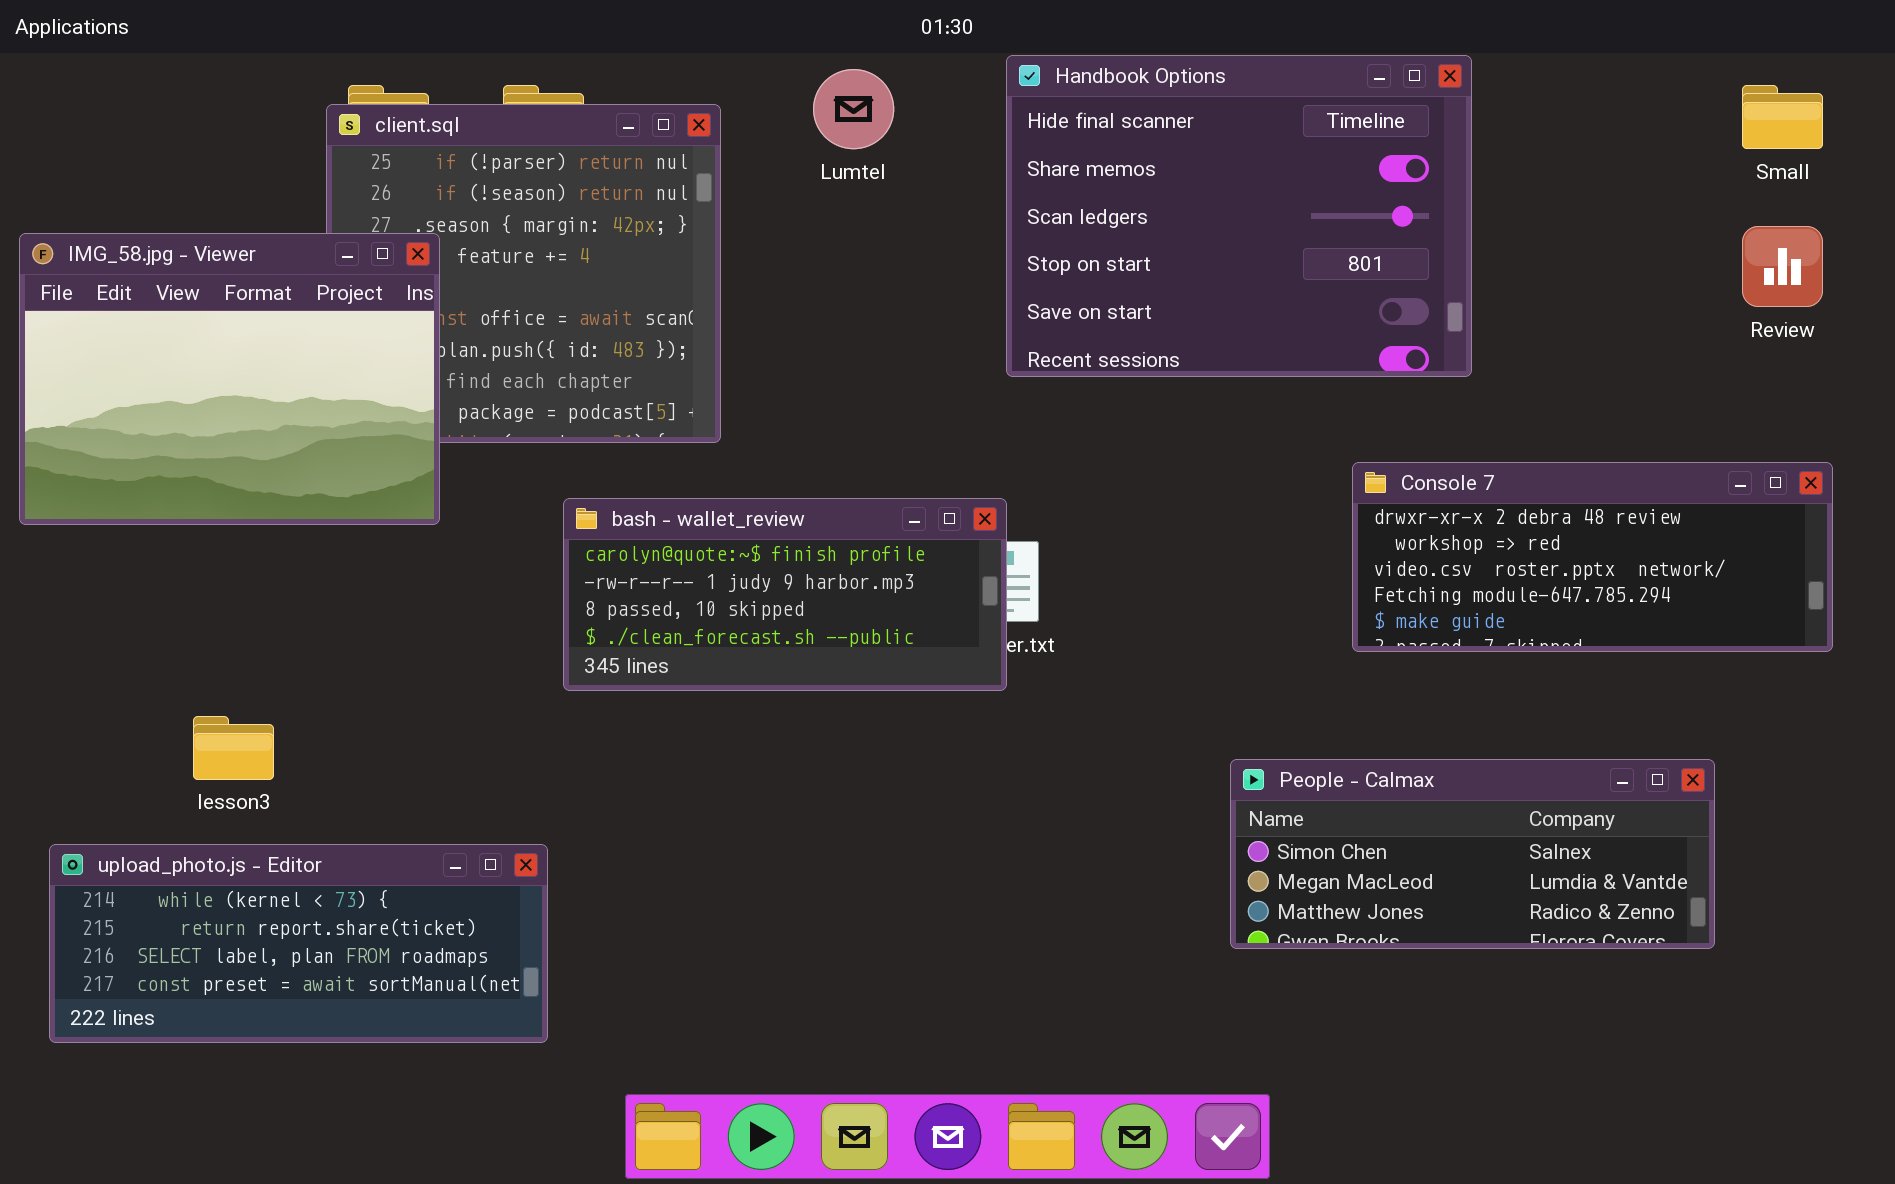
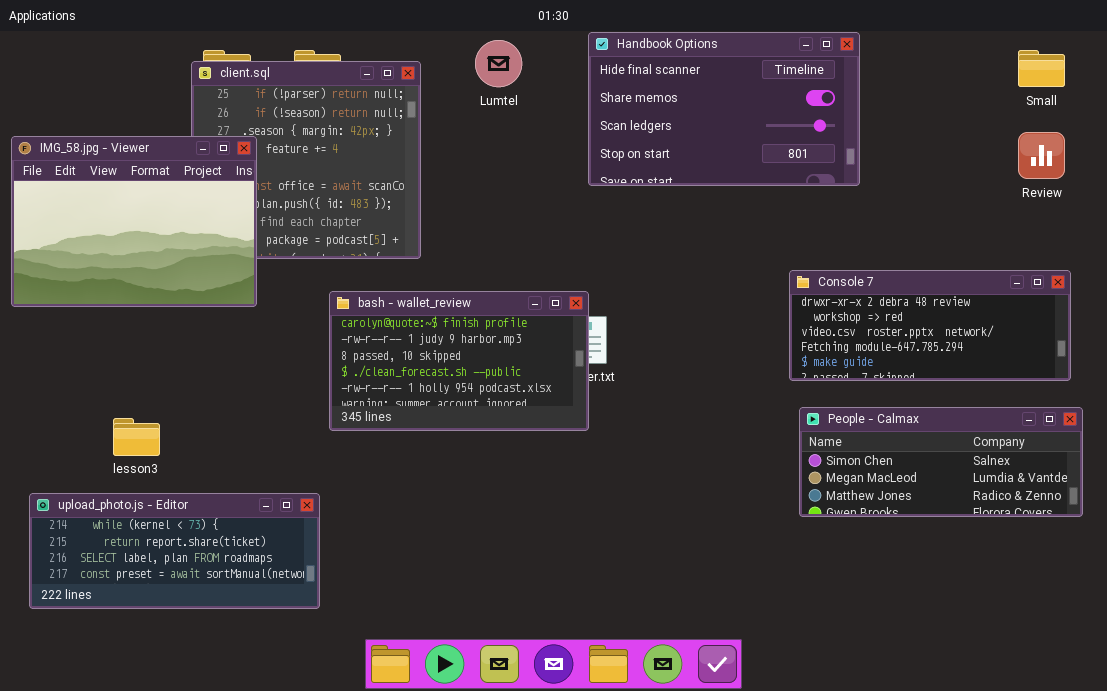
Handbook Options: [1006,55,1472,377] -> [588,32,860,186], resized
bash - wallet_review: [563,498,1007,691] -> [329,291,589,431], resized
People - Calmax: [1230,759,1715,949] -> [799,407,1083,517], moved

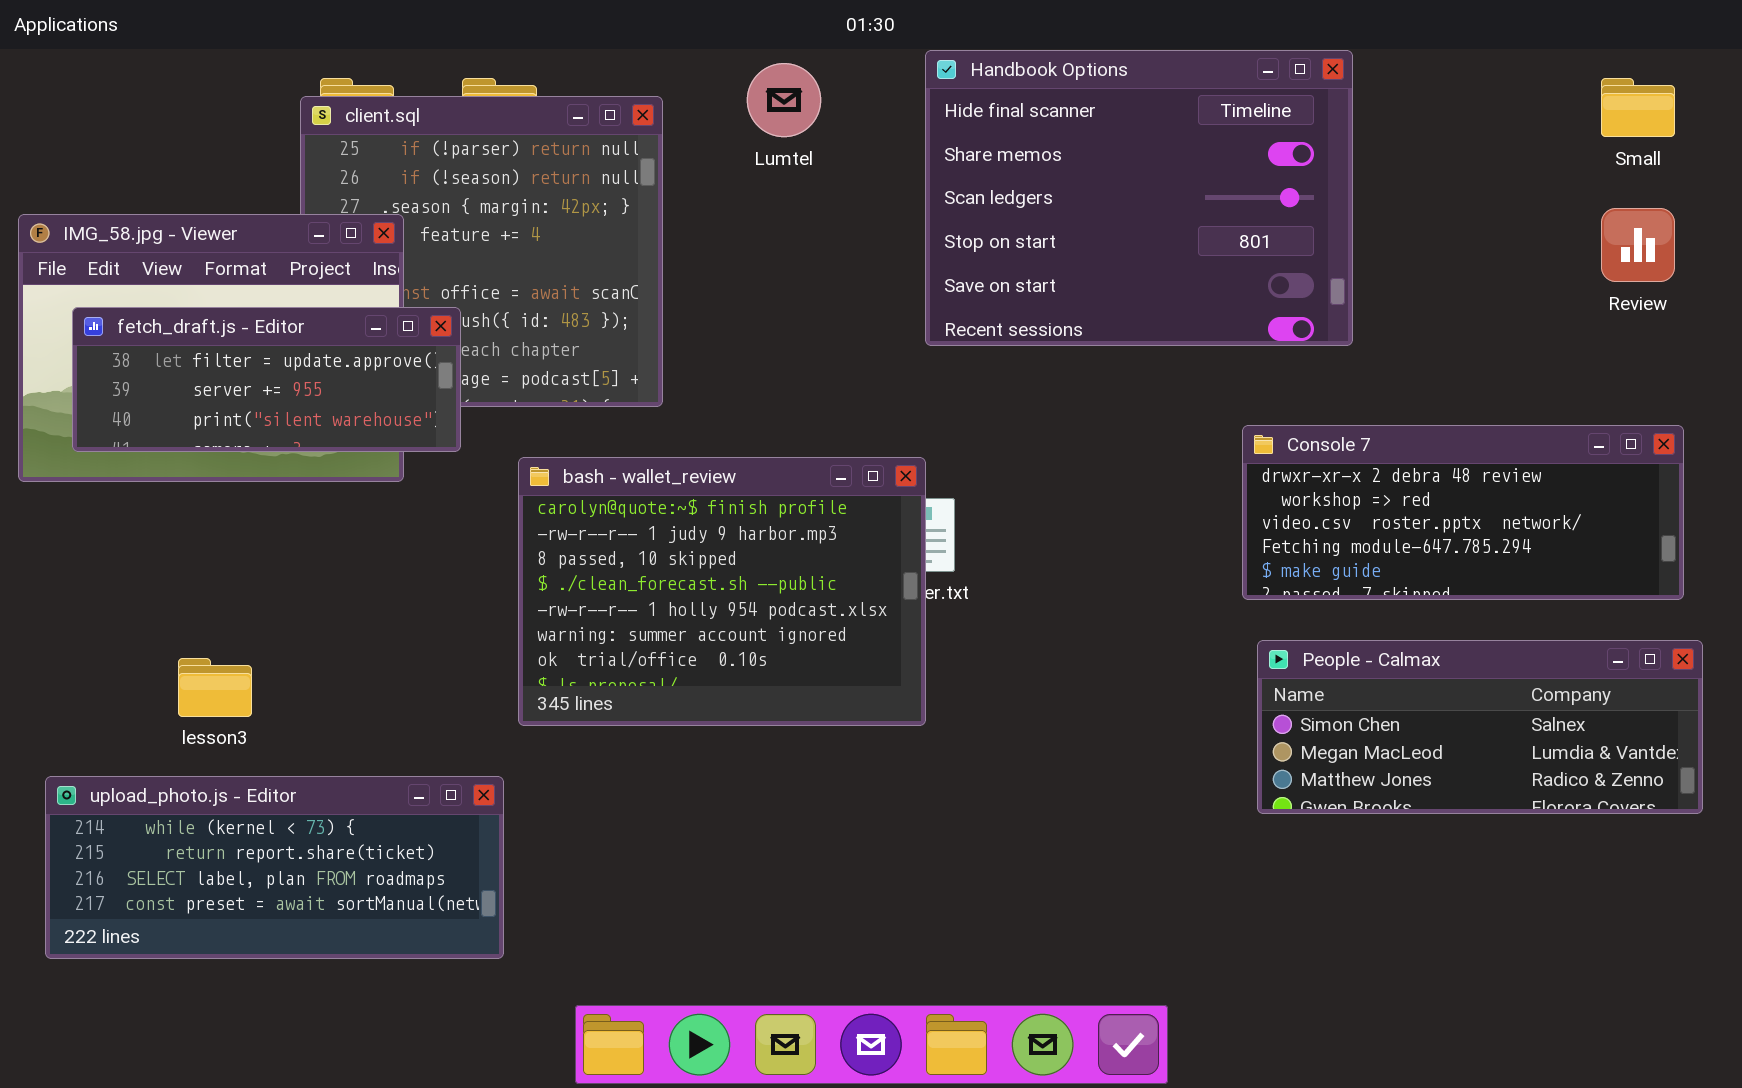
Handbook Options: [588,32,860,186] -> [925,50,1353,346], resized
fetch_draft.js - Editor: none -> [72,307,461,452], opened
bash - wallet_review: [329,291,589,431] -> [518,457,926,726], resized

